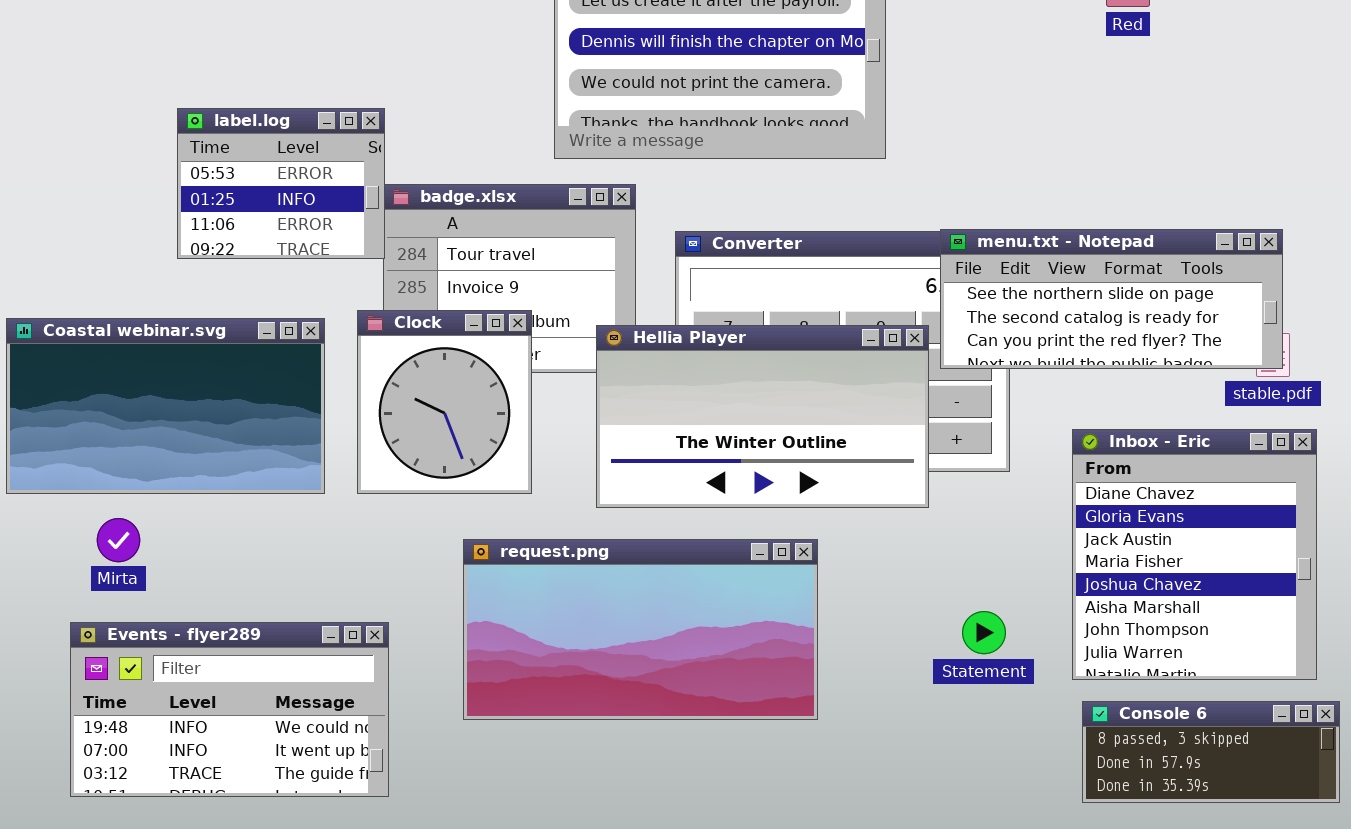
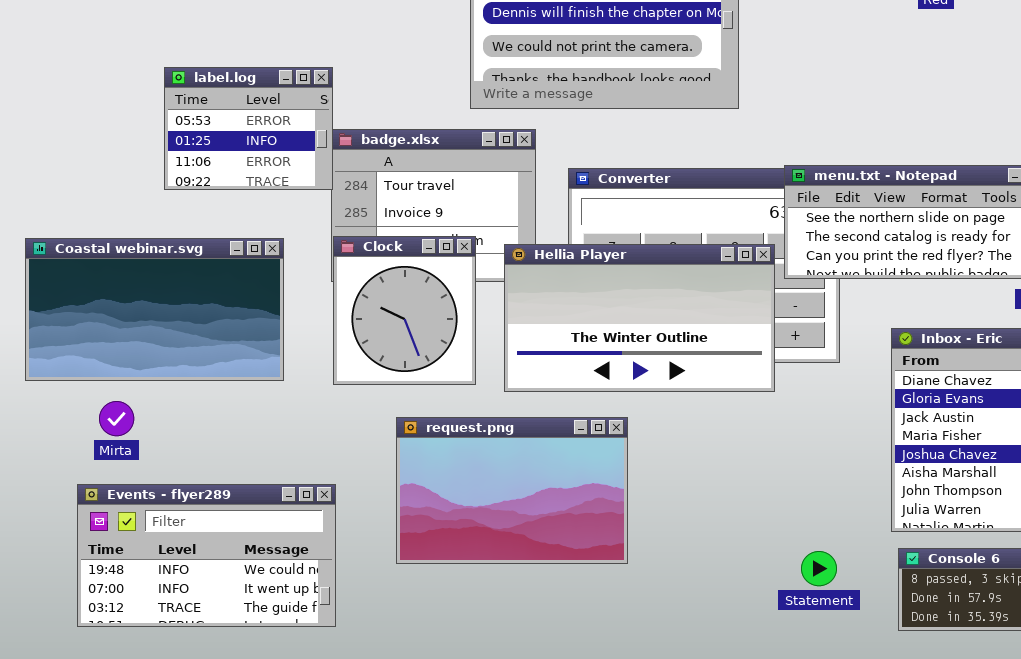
Clock: [357,310,532,494] -> [333,236,476,385], moved
request.png: [463,539,818,720] -> [396,417,628,564], resized
Statement: [962,611,1006,654] -> [801,551,837,586], moved

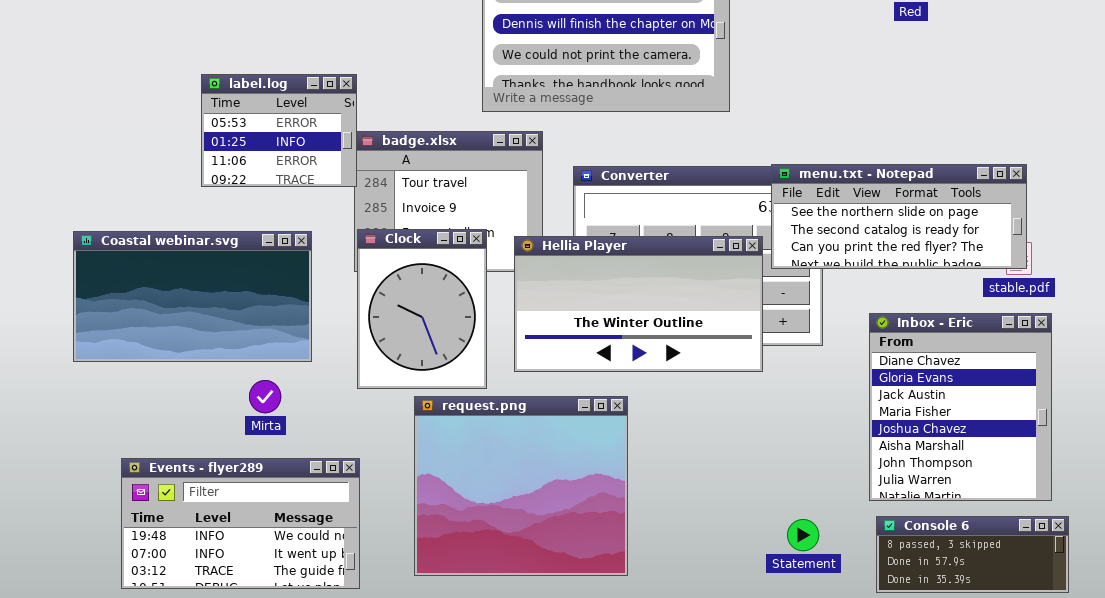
Clock: [333,236,476,385] -> [357,229,487,389], resized
Mirta: [99,401,134,436] -> [249,380,281,413], moved
request.png: [396,417,628,564] -> [414,396,628,576], resized

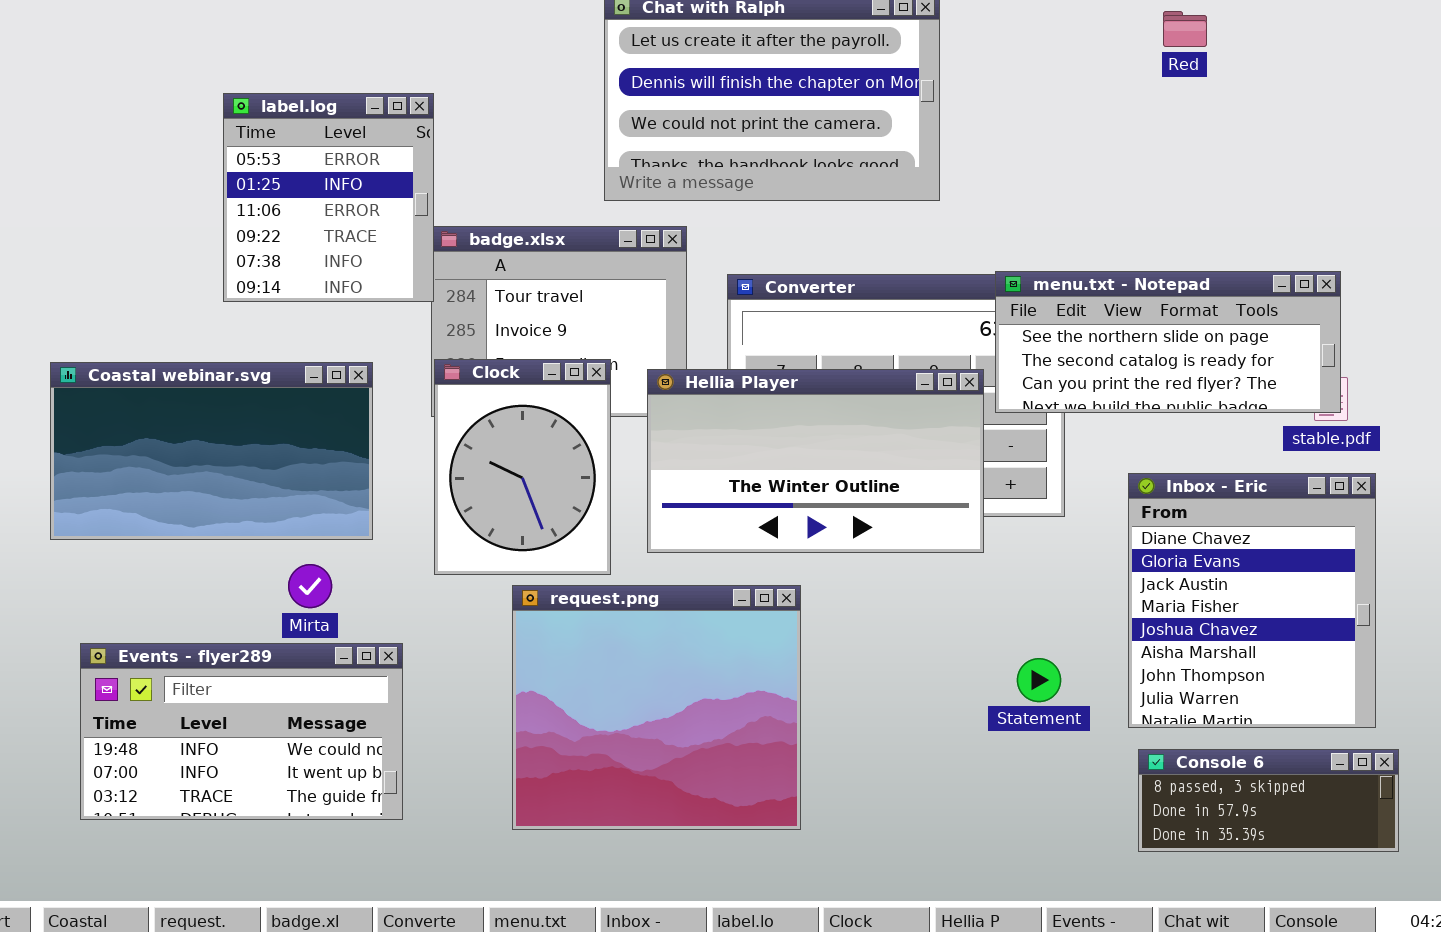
label.log: [201,74,357,187] -> [223,93,434,302], resized
Events - flyer289: [121,458,360,589] -> [80,643,403,820], moved
Statement: [787,519,819,551] -> [1017,658,1061,702], moved

